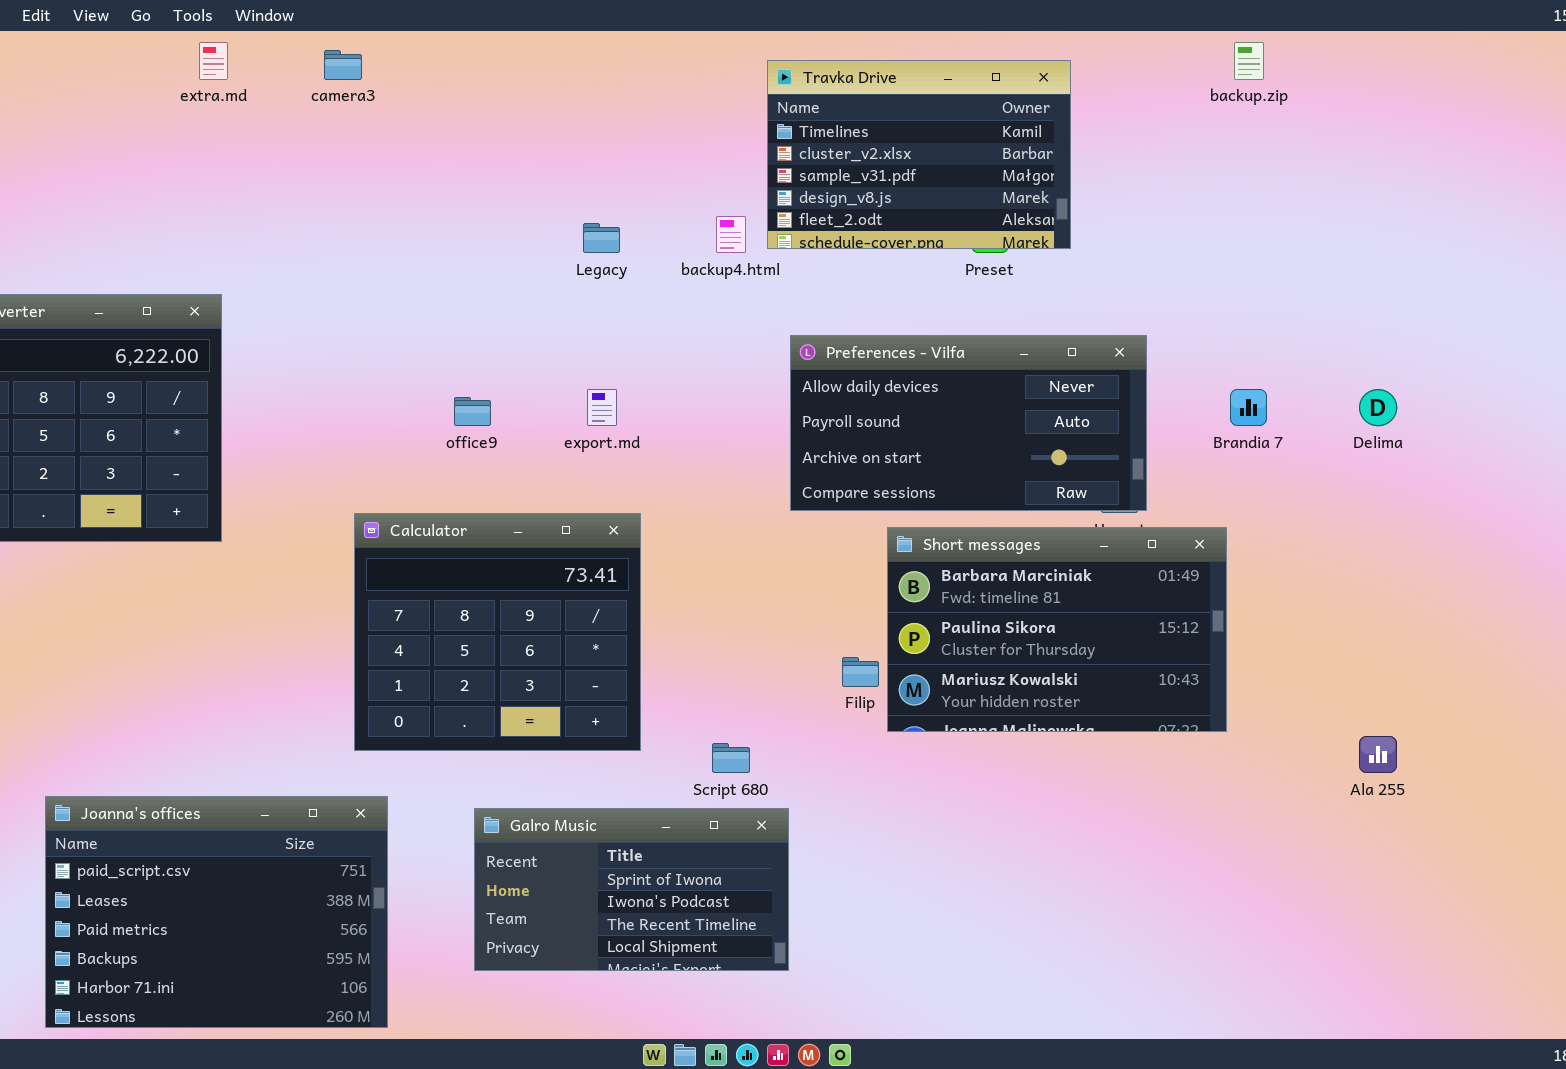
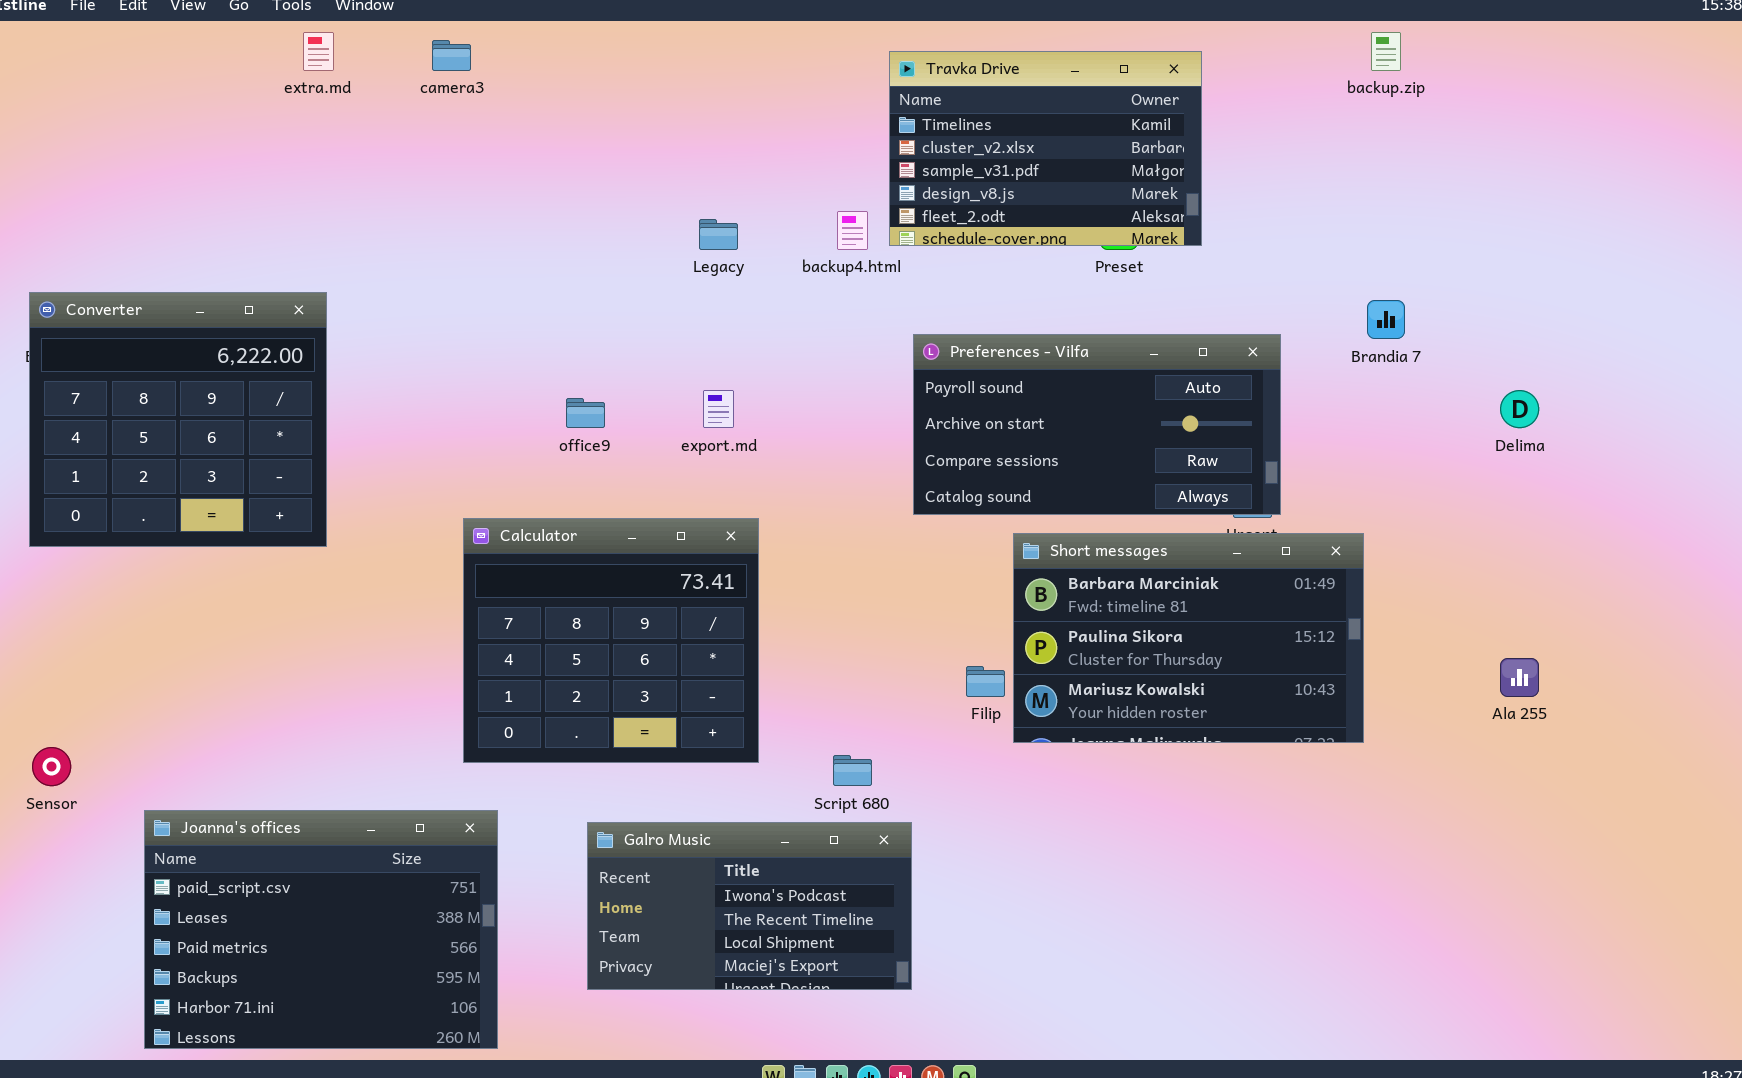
Preferences - Vilfa: [790,335,1147,511] -> [913,334,1281,515], scrolled down 1 row
Brandia 7: [1230,389,1267,426] -> [1367,300,1405,339], moved
Ala 255: [1359,736,1397,773] -> [1500,658,1539,697], moved
Galro Music: [474,808,789,971] -> [587,822,912,990], scrolled down 1 row

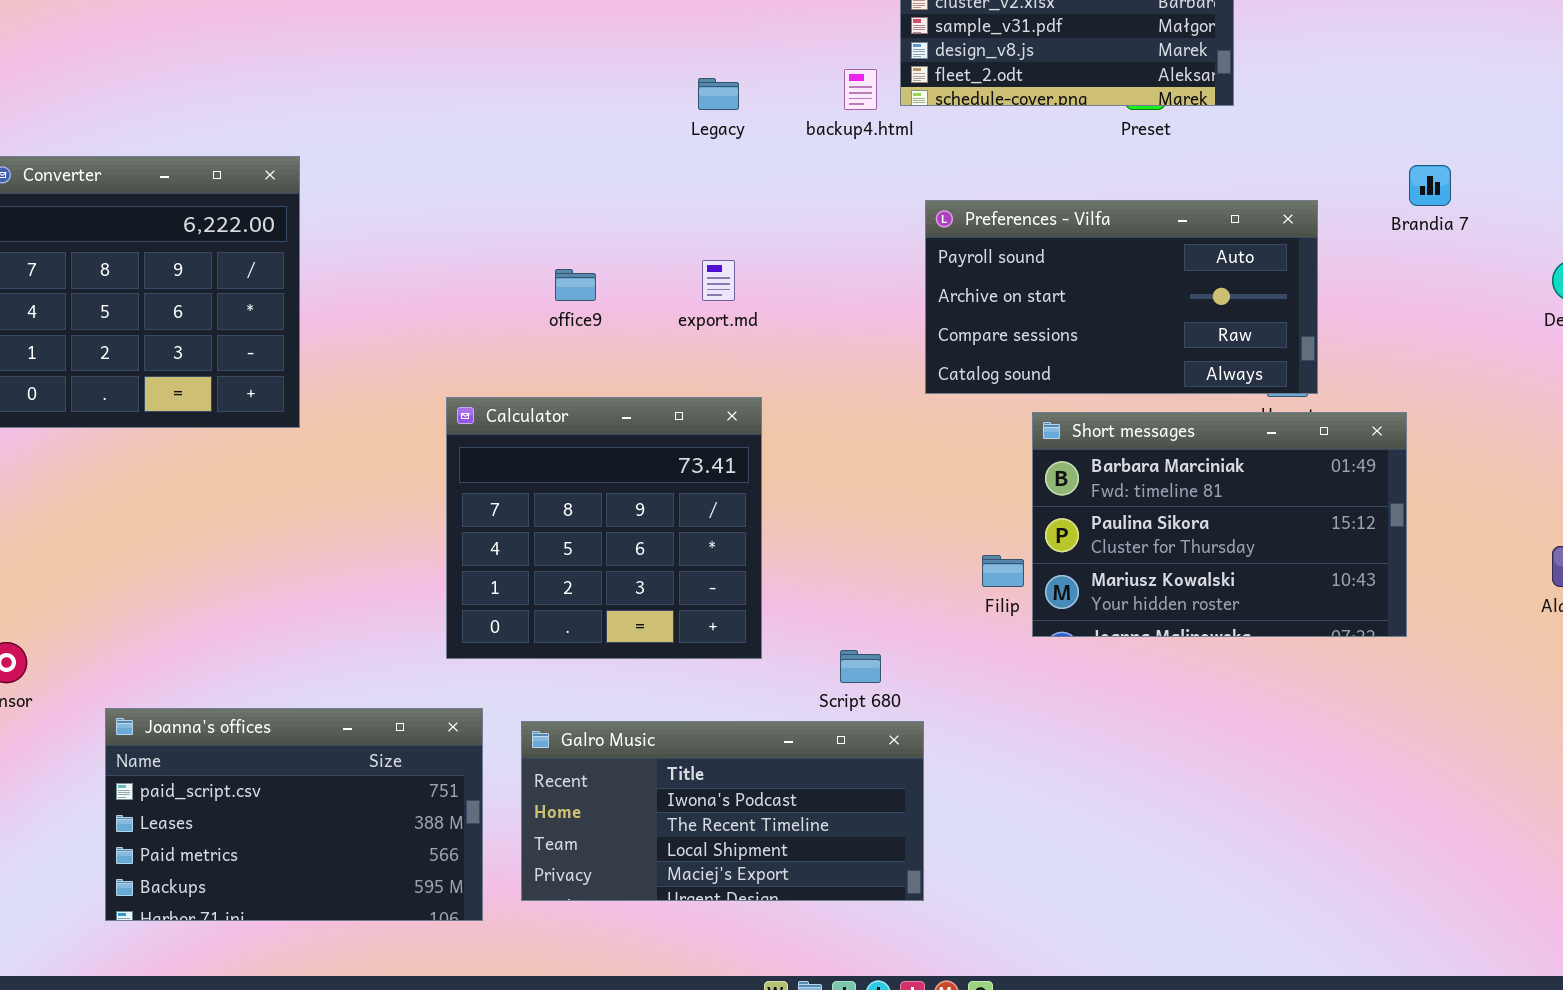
Joanna's offices: [144,810,498,1049] -> [105,708,483,921], resized
Galro Music: [587,822,912,990] -> [521,721,924,901], resized

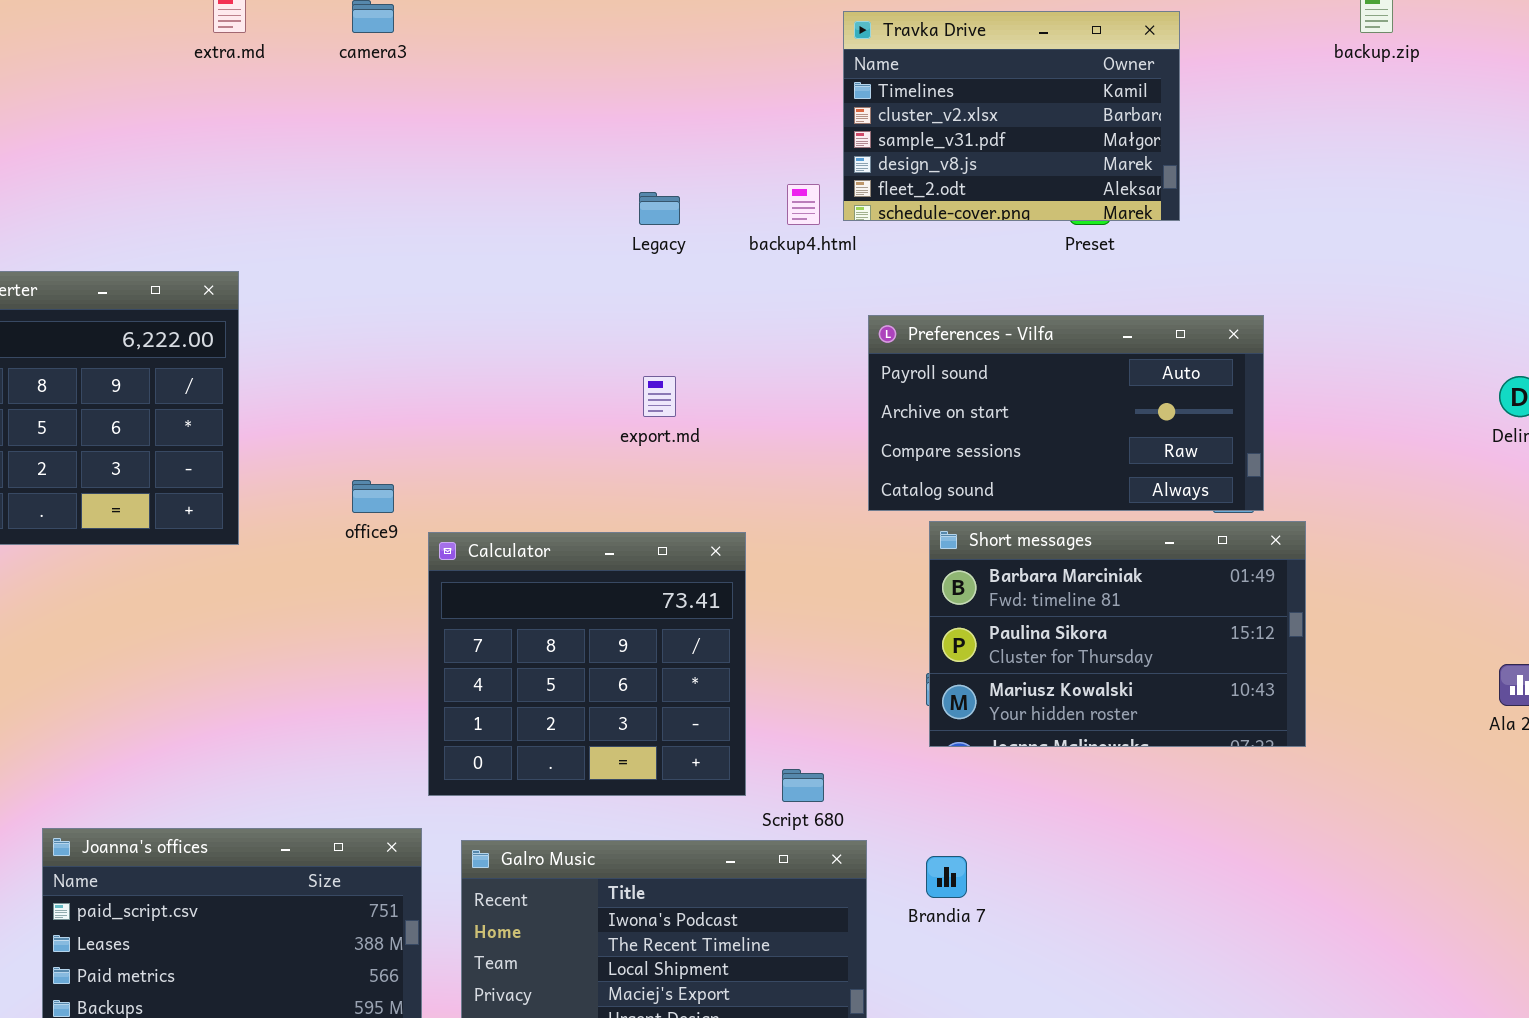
Brandia 7: [1409,165,1451,206] -> [926,856,967,898], moved
office9: [555,269,596,301] -> [352,480,394,513], moved
Calculator: [446,397,762,659] -> [428,532,746,796], moved
Short messages: [1032,412,1407,637] -> [929,521,1306,747], moved

